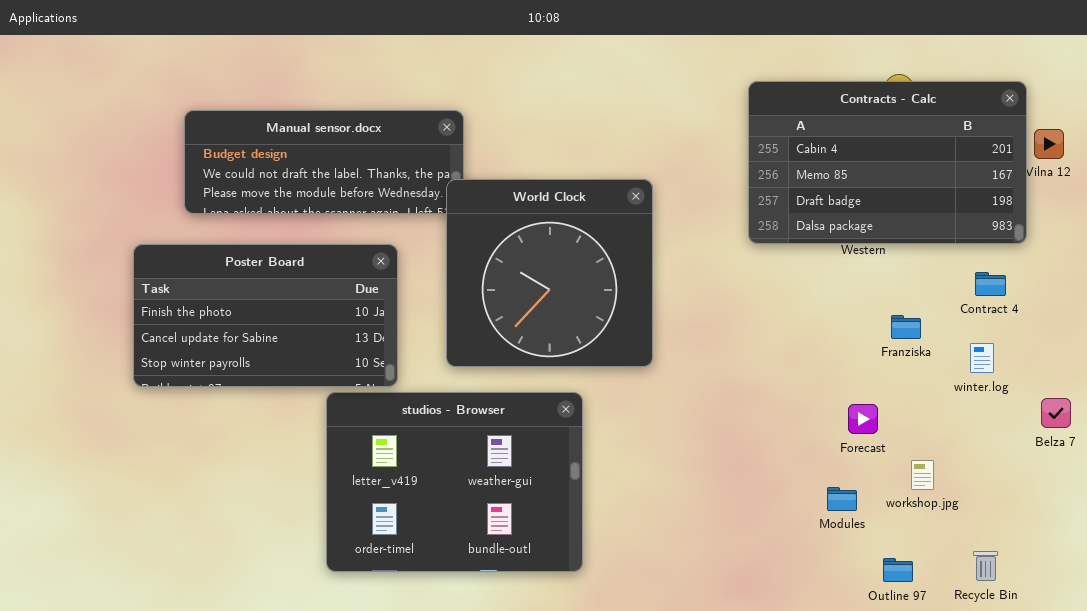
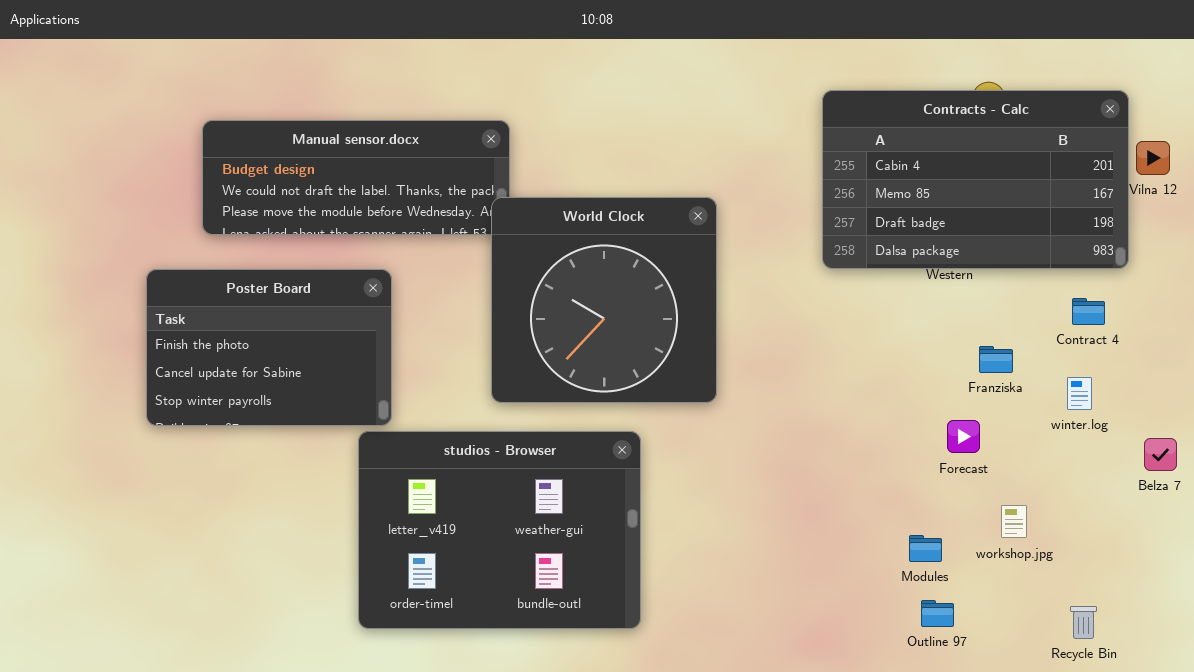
Poster Board: [133,244,398,387] -> [146,269,392,426], resized
Forecast: [848,404,878,434] -> [947,420,980,453], moved
Outline 97: [883,558,913,582] -> [921,600,954,627], moved

